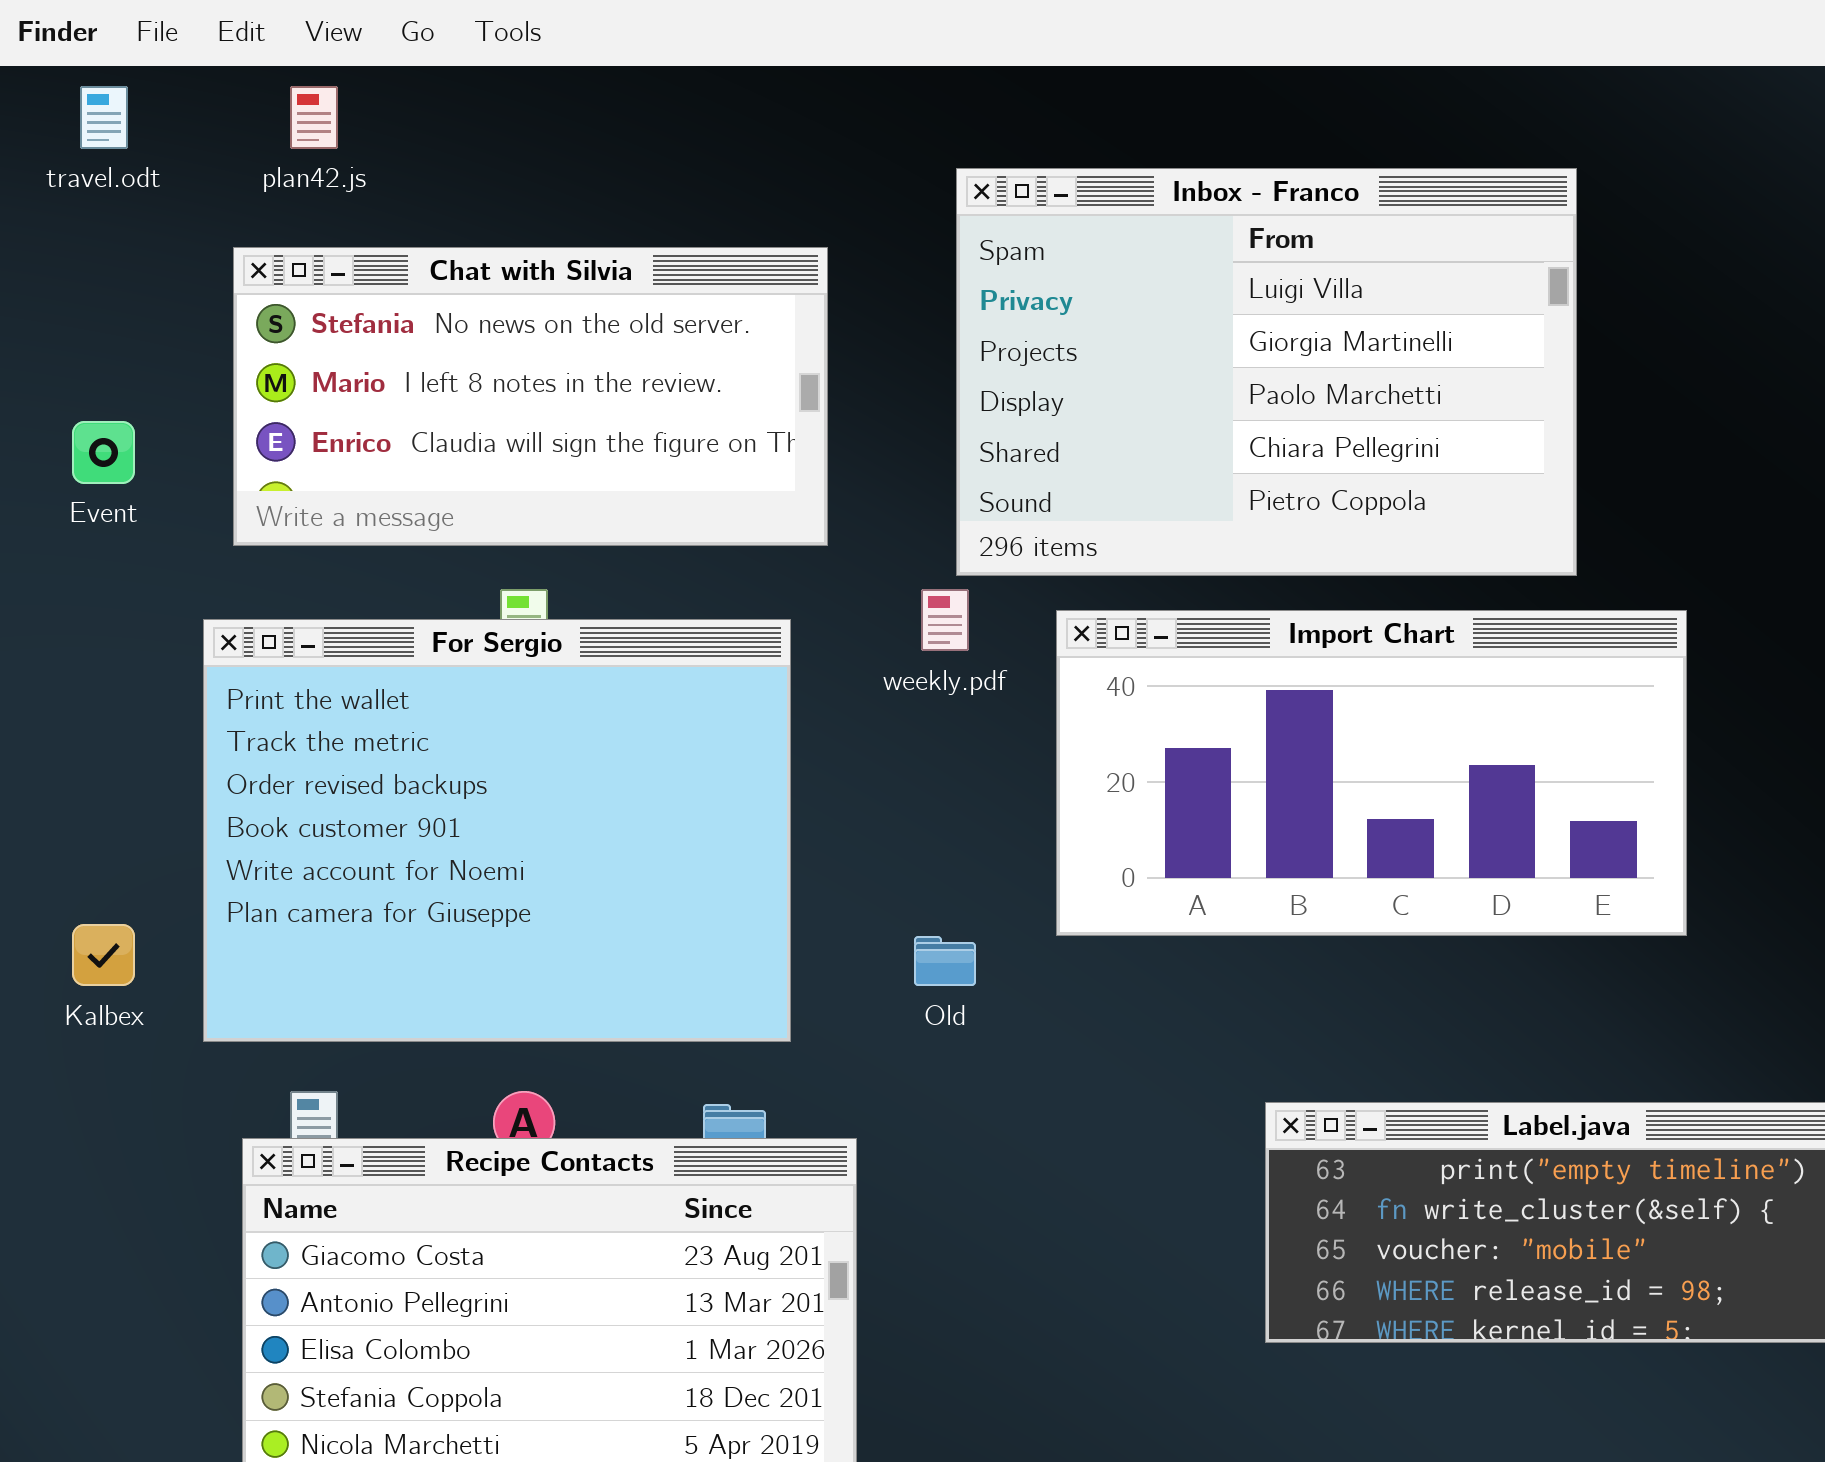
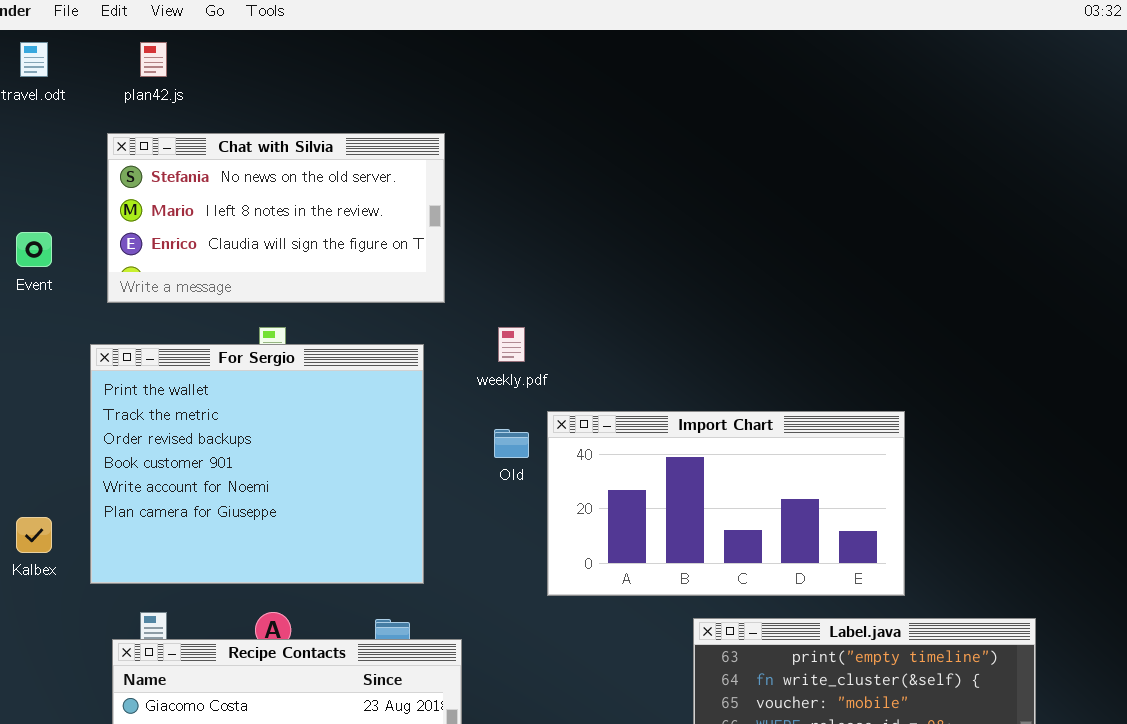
Inbox - Franco: [956,168,1577,576] -> none, closed
Import Chart: [1056,610,1687,936] -> [547,411,905,596], moved
Old: [914,936,976,986] -> [494,429,529,458], moved

